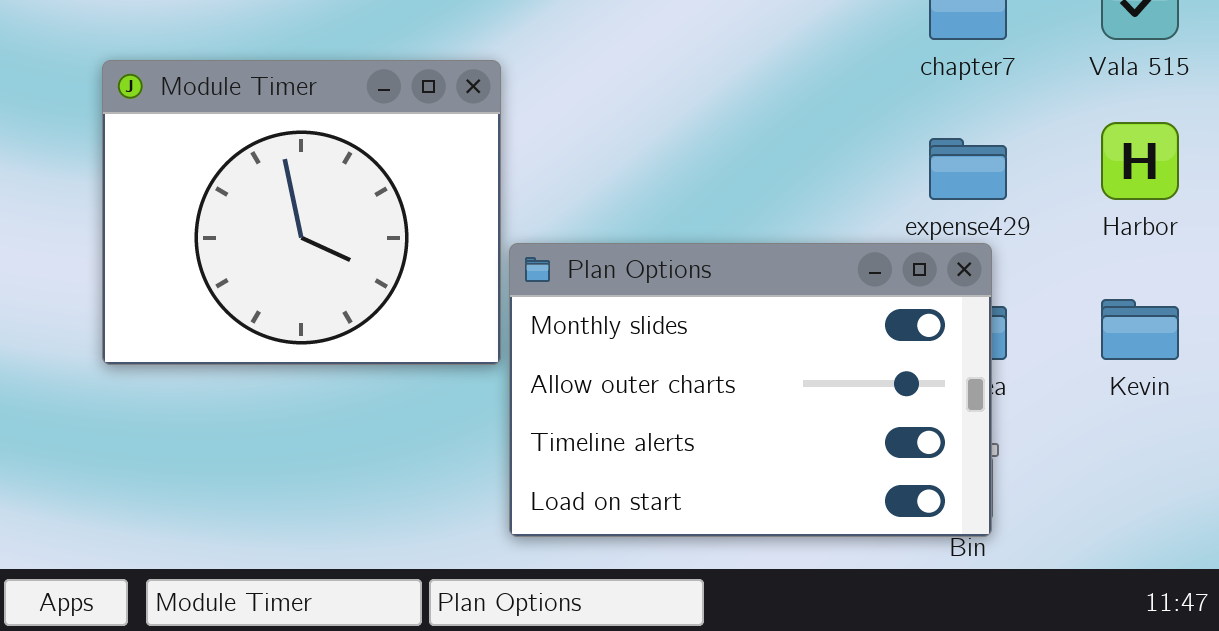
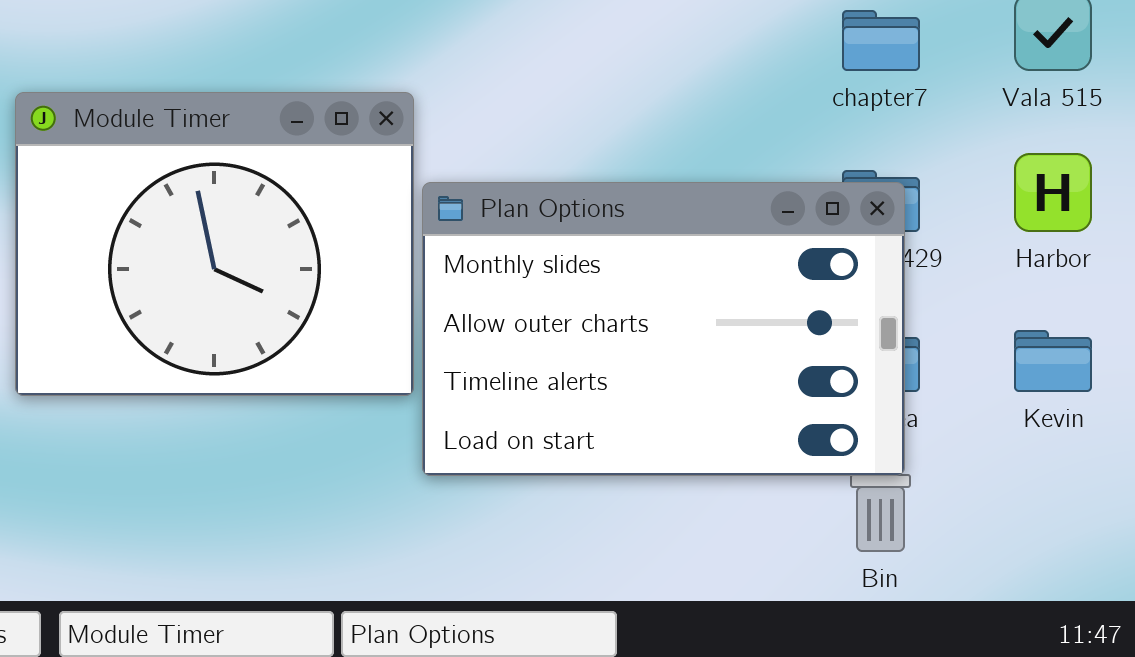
Plan Options: [509,243,992,537] -> [422,182,905,476], moved

